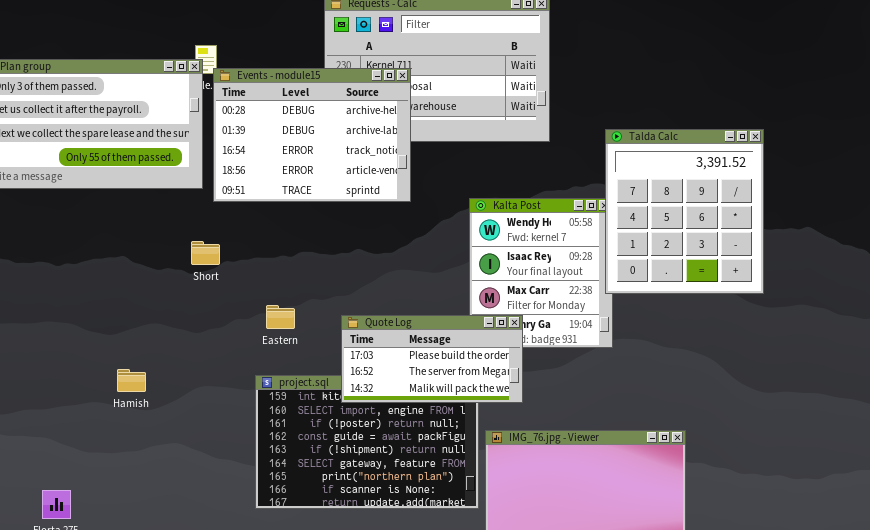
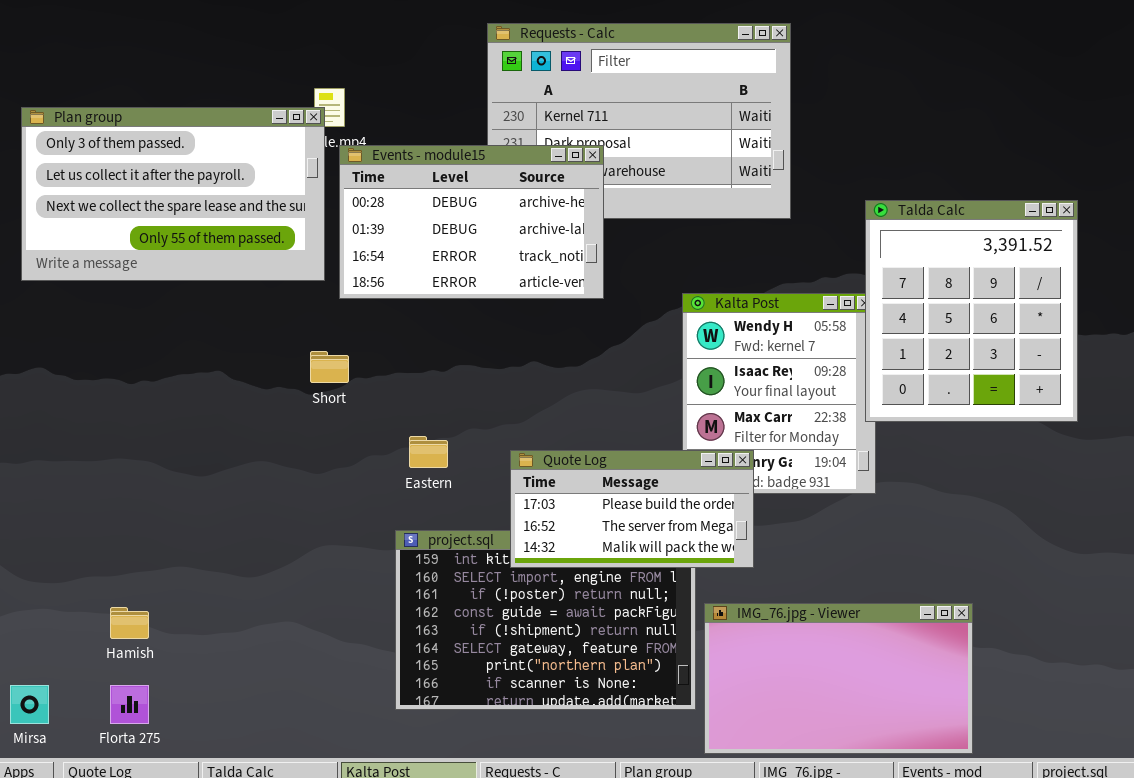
Events - module15: [213,68,411,202] -> [339,145,604,299], resized
Hamish: [117,369,146,392] -> [110,607,149,639], moved

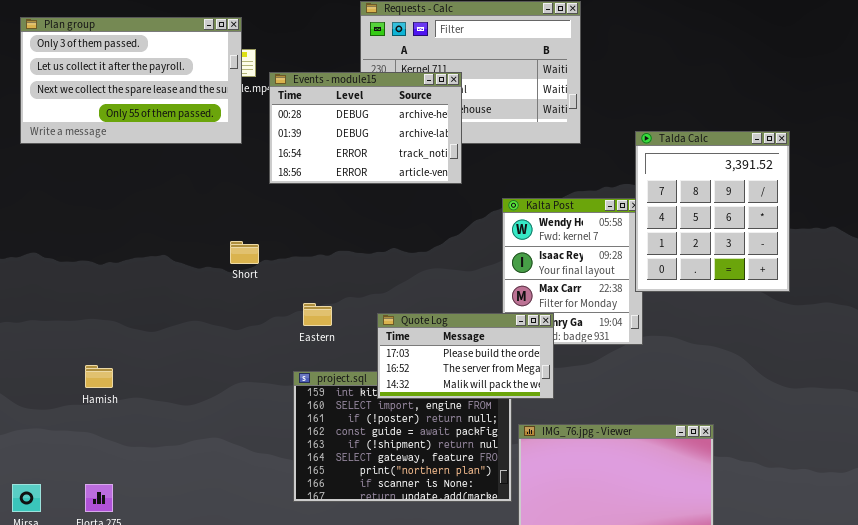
Plan group: [21,107,325,281] -> [20,17,242,144], moved
Events - module15: [339,145,604,299] -> [269,72,462,184], moved
Hamish: [110,607,149,639] -> [85,365,113,388], moved

